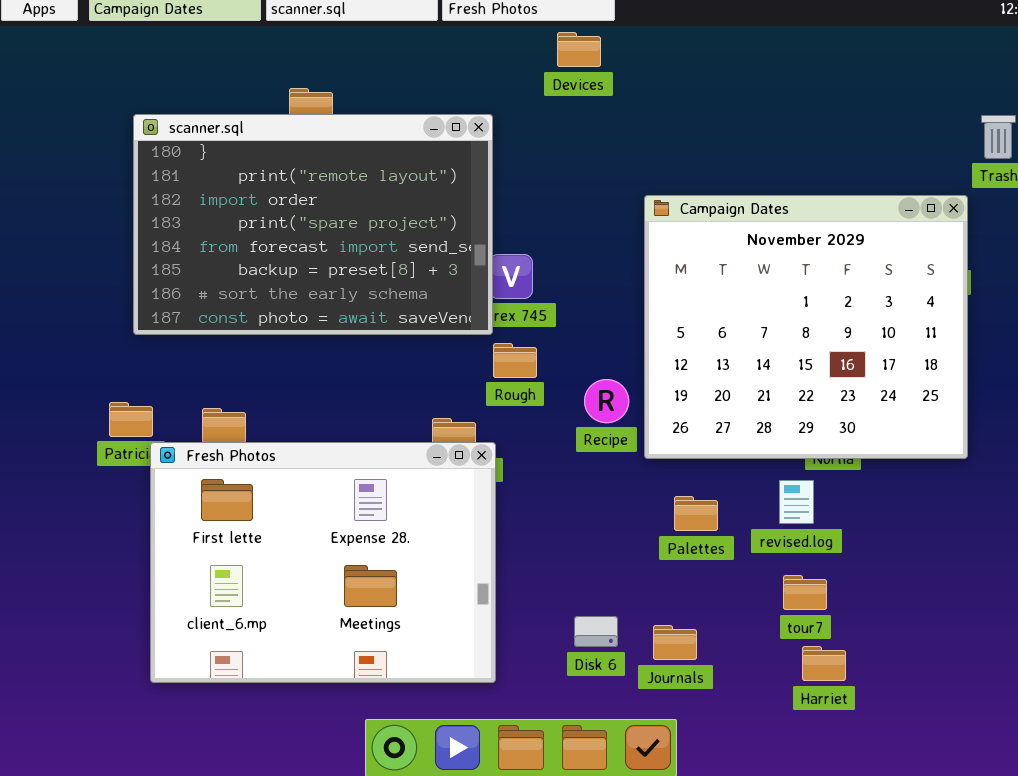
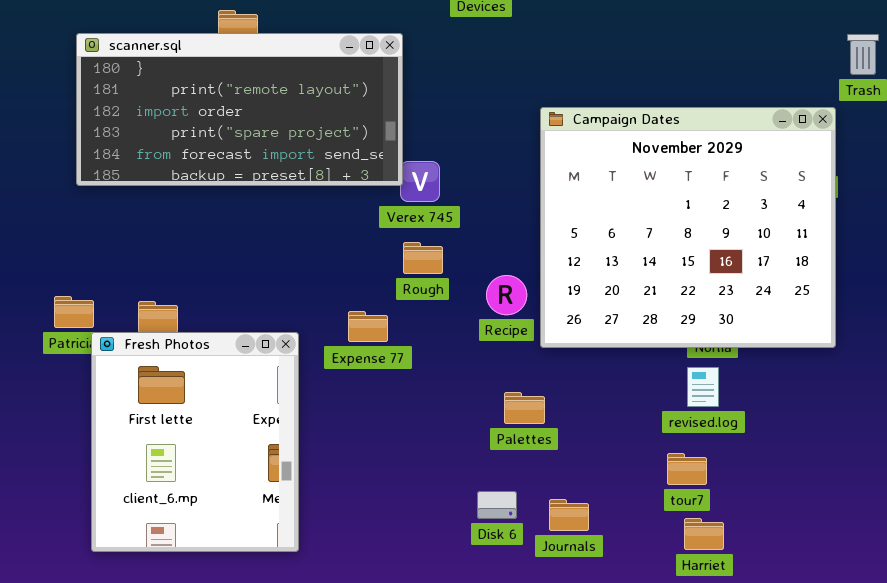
scanner.sql: [133,114,493,335] -> [76,33,403,186], resized
Fresh Photos: [150,442,496,683] -> [91,332,299,552], resized
revised.log: [779,480,814,524] -> [687,367,719,407], moved
Palettes: [674,496,718,531] -> [504,392,545,424], moved

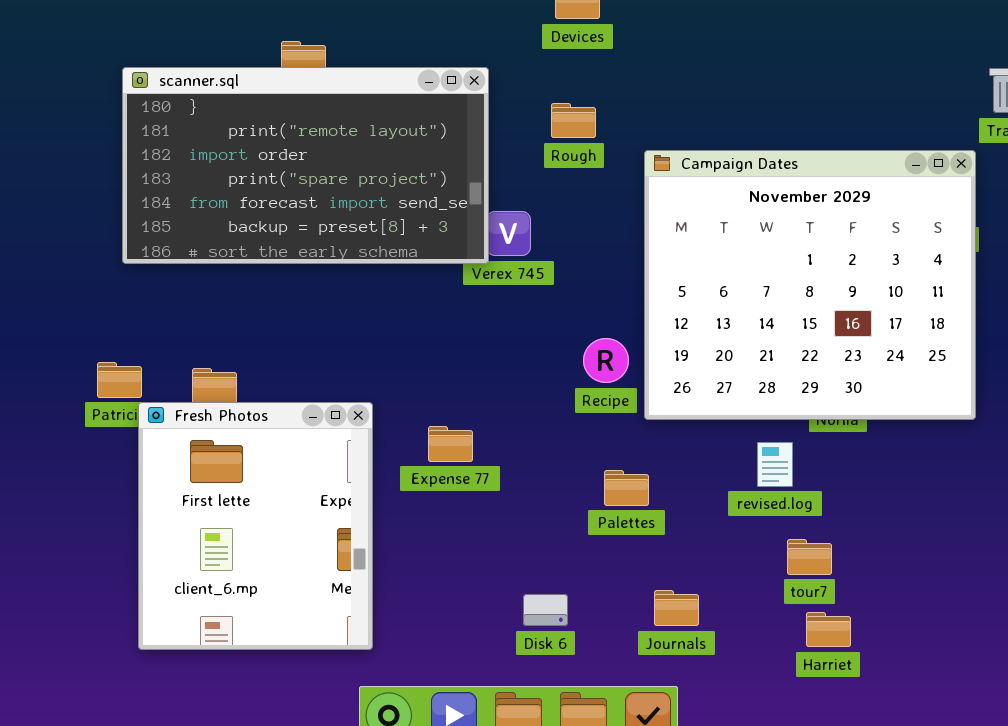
scanner.sql: [76,33,403,186] -> [122,67,489,264], resized
Rough: [403,242,443,274] -> [551,103,596,138], moved
Expense 77: [348,311,388,342] -> [428,426,473,462], moved
revised.log: [687,367,719,407] -> [757,442,793,487], moved
Disk 6: [477,491,517,519] -> [523,594,568,626], moved

